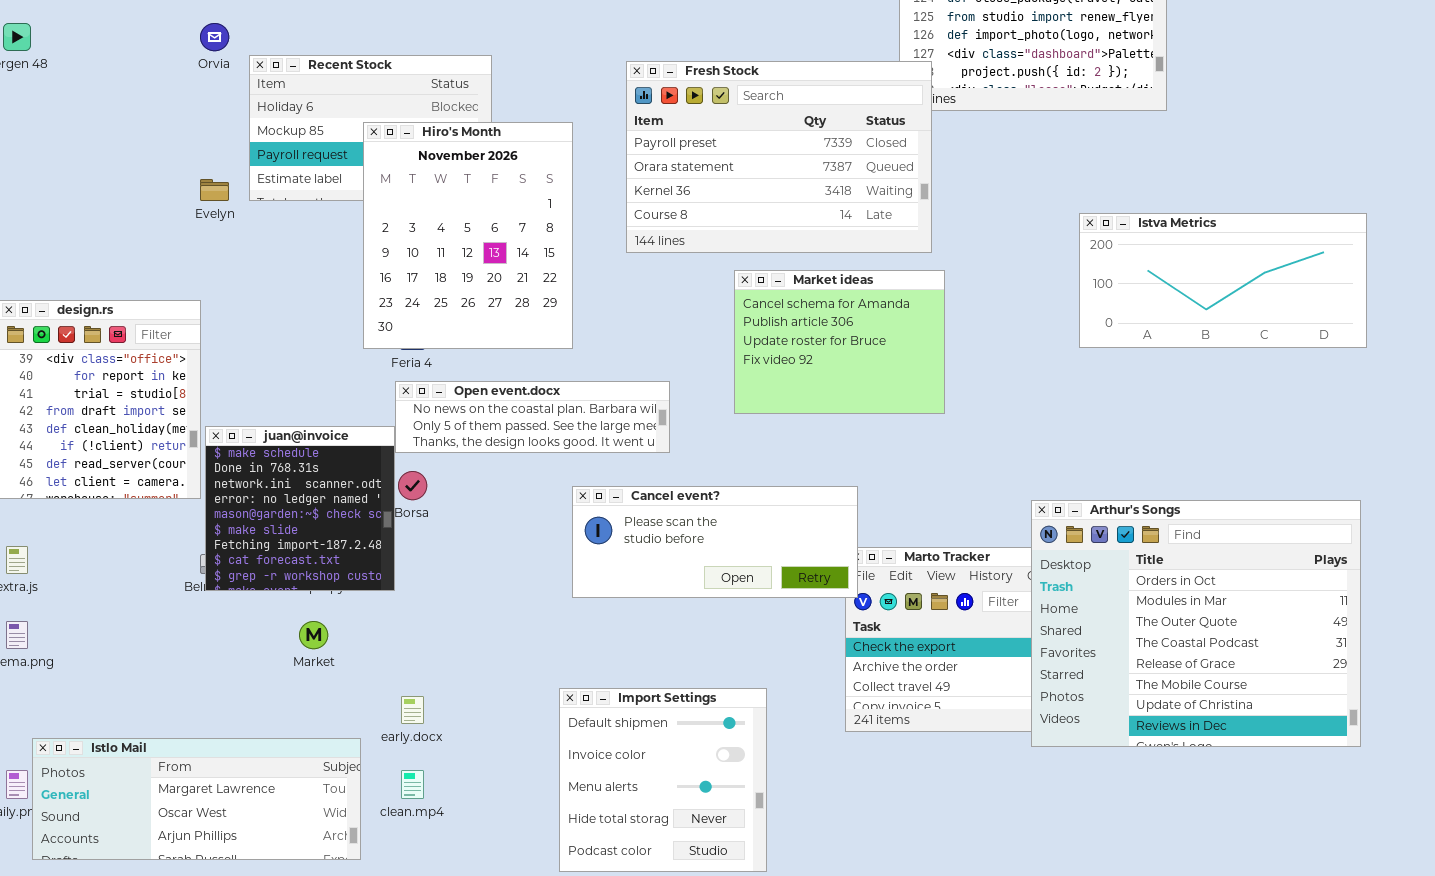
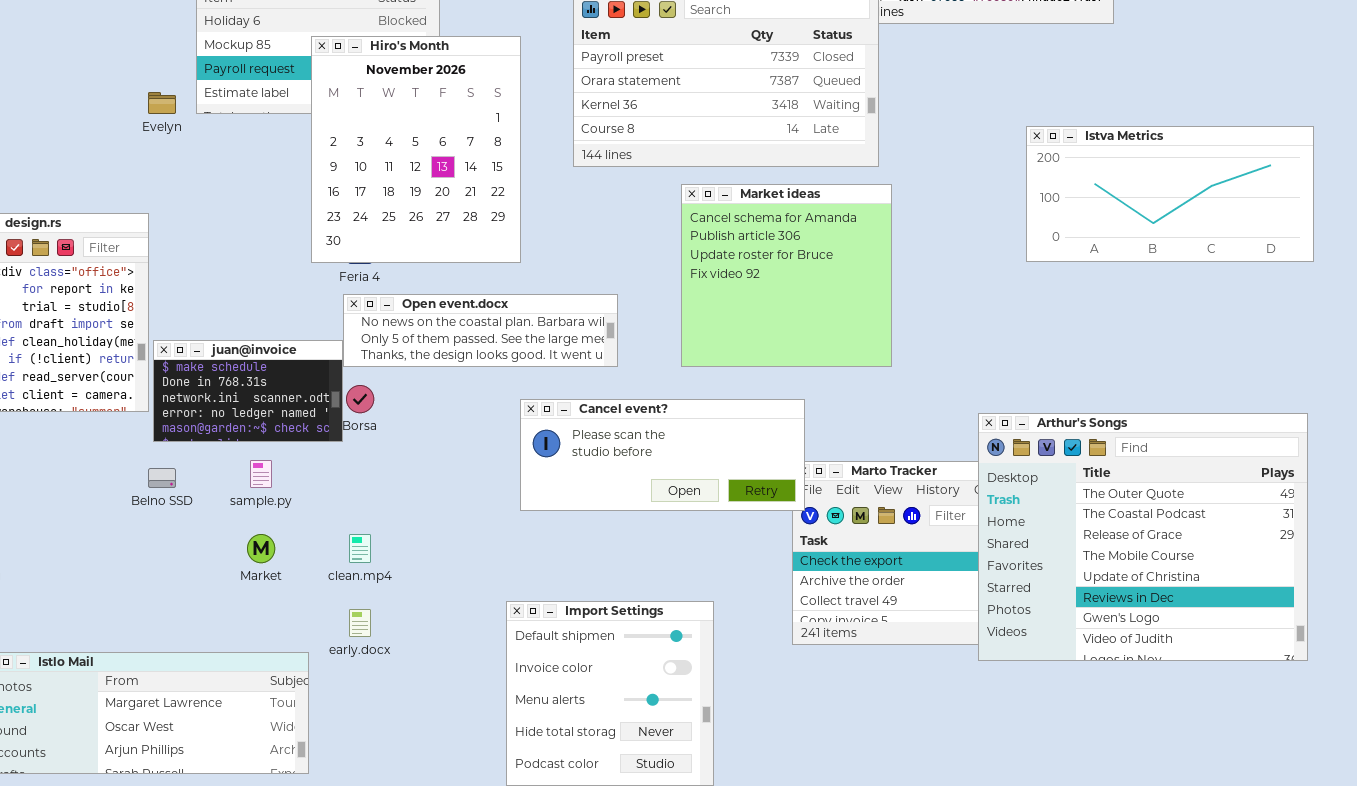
Market ideas: [734,270,945,414] -> [681,184,892,367], resized
juan@invoice: [205,426,395,591] -> [153,340,343,442], resized
Arthur's Songs: [1031,500,1361,747] -> [978,413,1308,661], scrolled down 2 rows
clean.mp4: [401,770,424,799] -> [349,534,371,563], moved

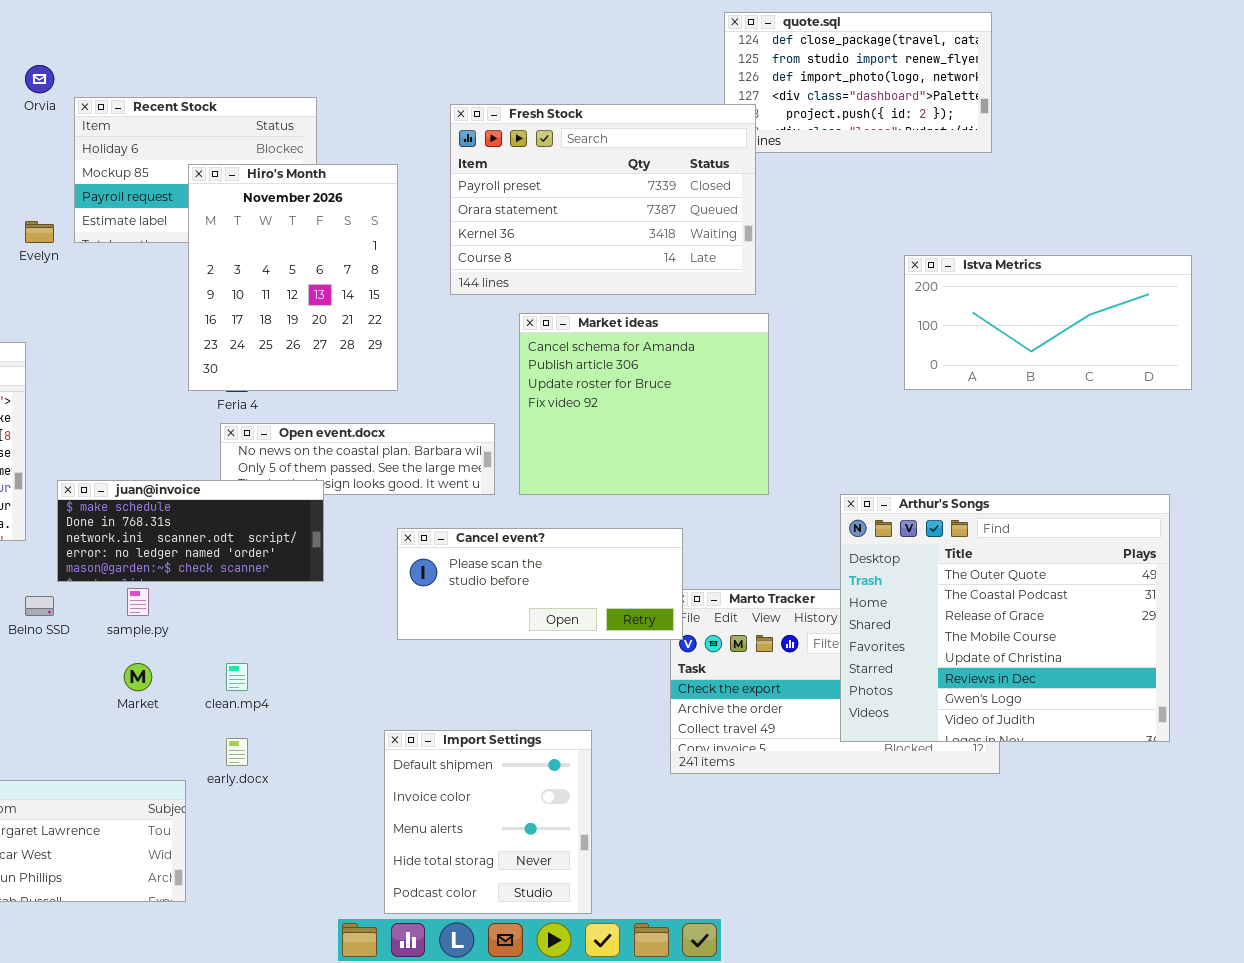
Market ideas: [681,184,892,367] -> [519,313,769,495], resized
juan@invoice: [153,340,343,442] -> [57,480,324,582], moved, resized
Arthur's Songs: [978,413,1308,661] -> [840,494,1170,742], moved

